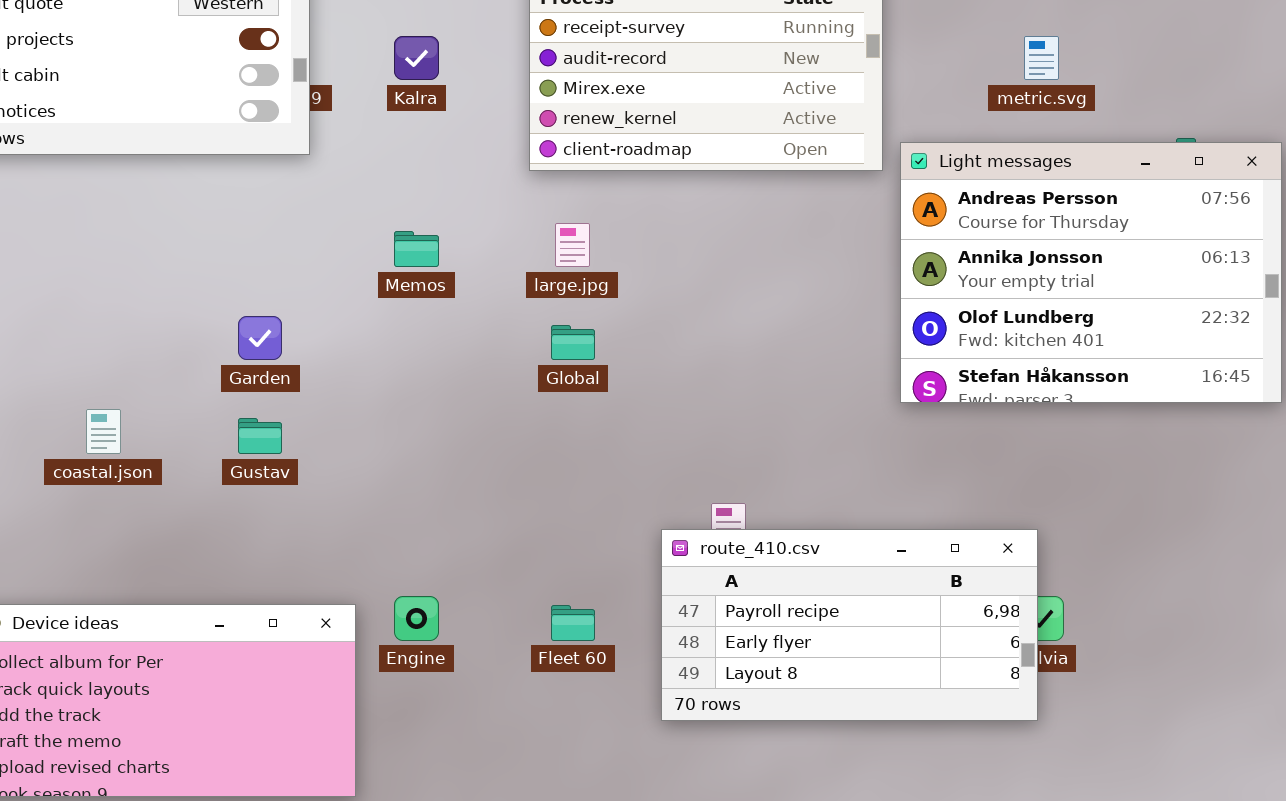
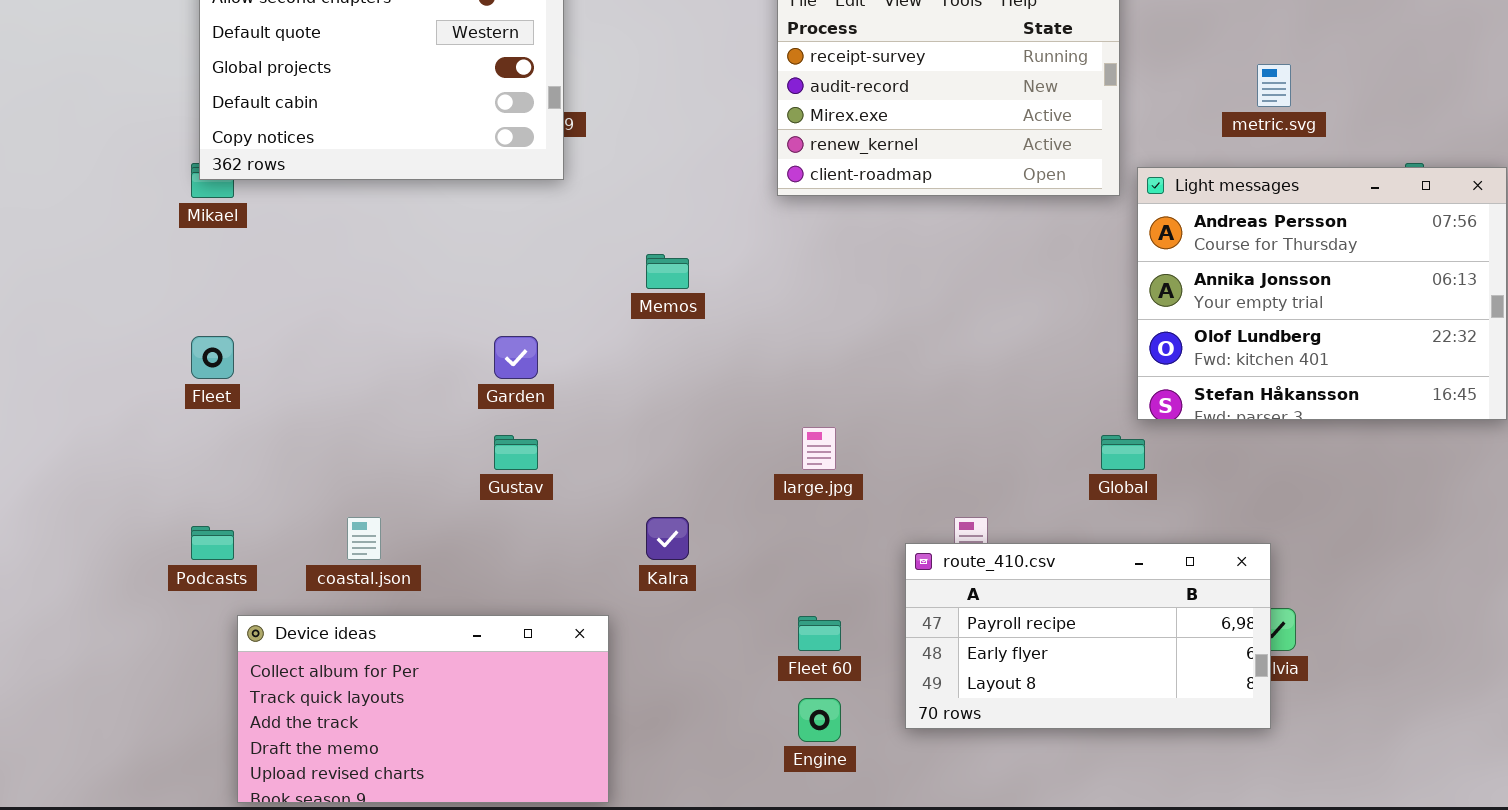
Kalra: [394,36,439,80] -> [646,517,689,560], moved
large.jpg: [555,223,590,267] -> [802,427,836,470], moved
Global: [551,325,595,360] -> [1101,435,1145,470], moved
coastal.json: [86,409,121,454] -> [347,517,381,560], moved
Engine: [394,596,439,641] -> [798,698,841,742], moved

